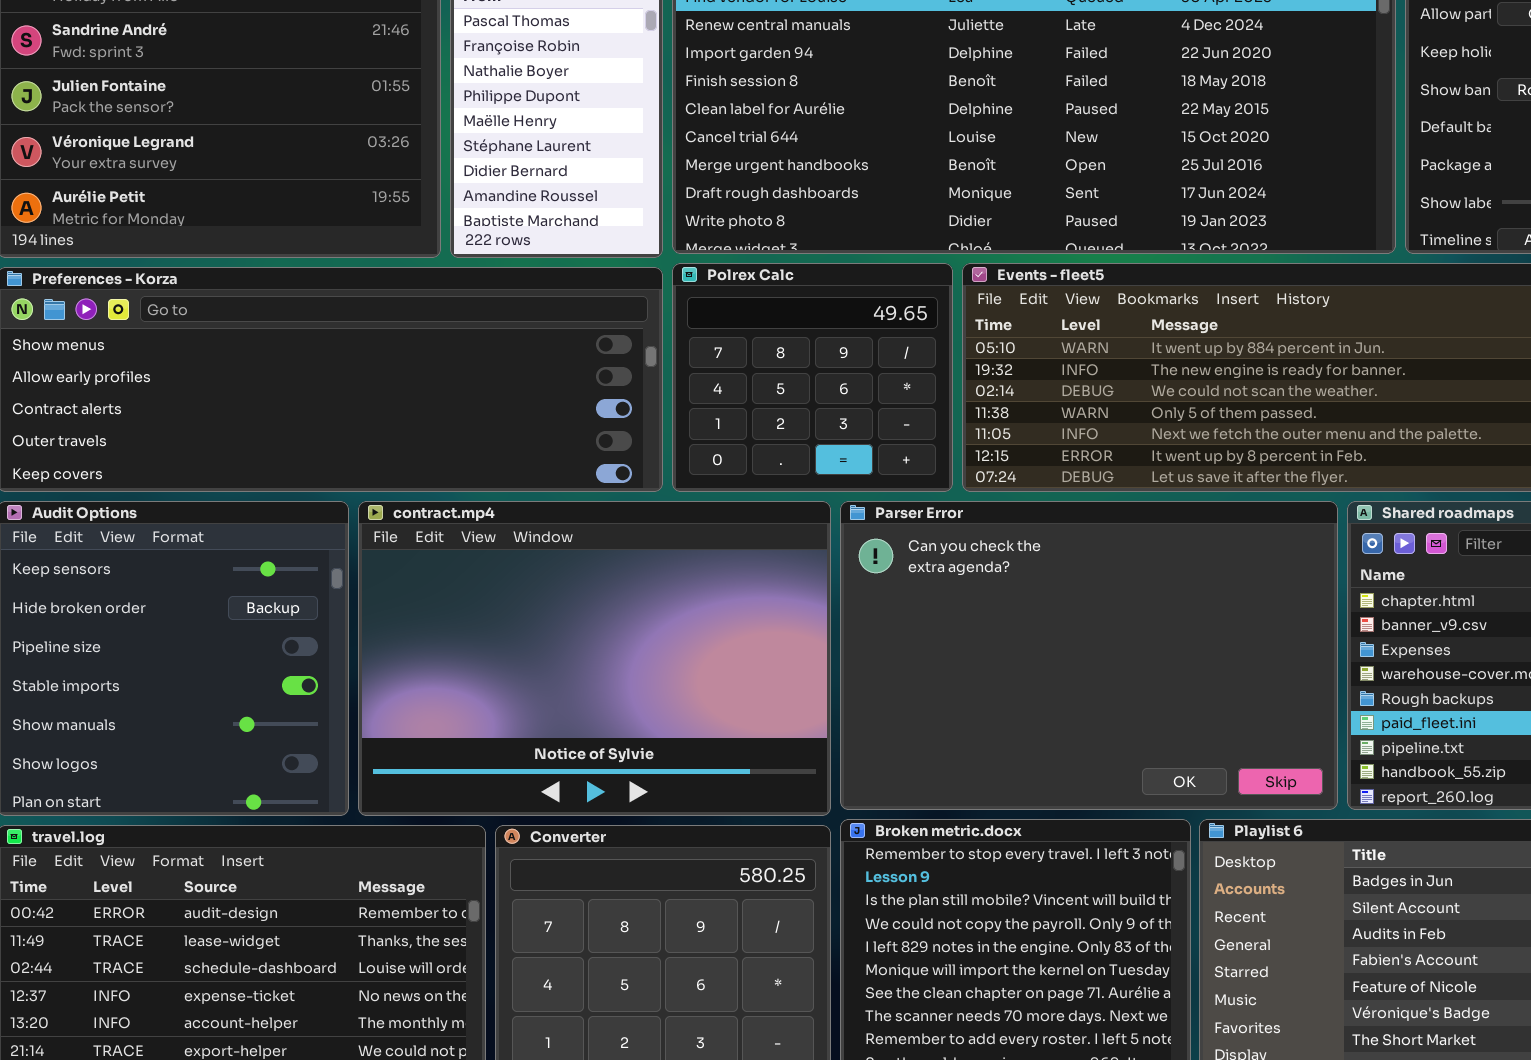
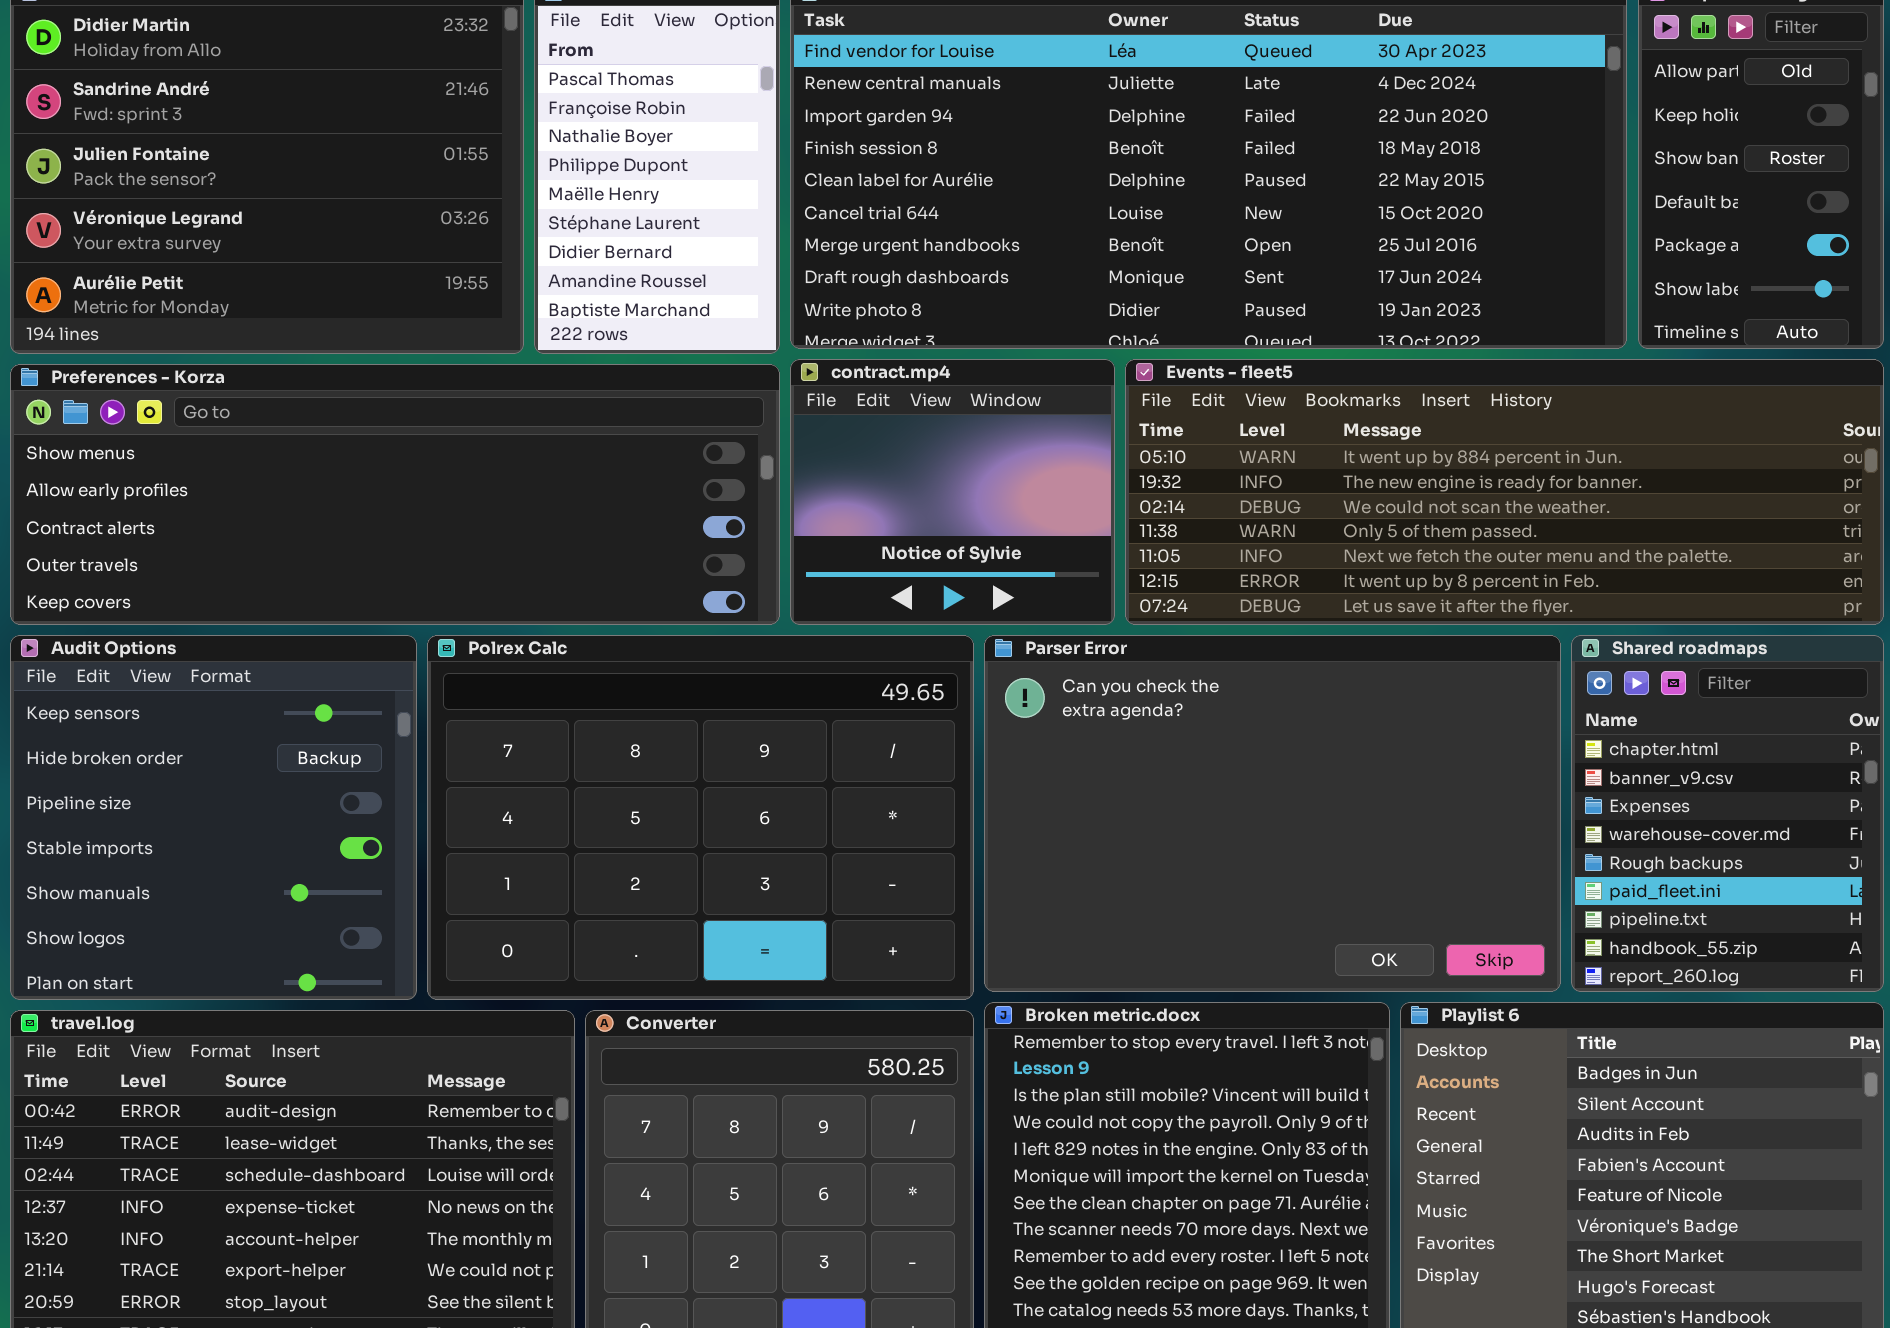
Polrex Calc: [672,263,953,492] -> [427,635,974,1000], moved, resized
contract.mp4: [358,501,831,816] -> [790,359,1115,625], moved, resized

